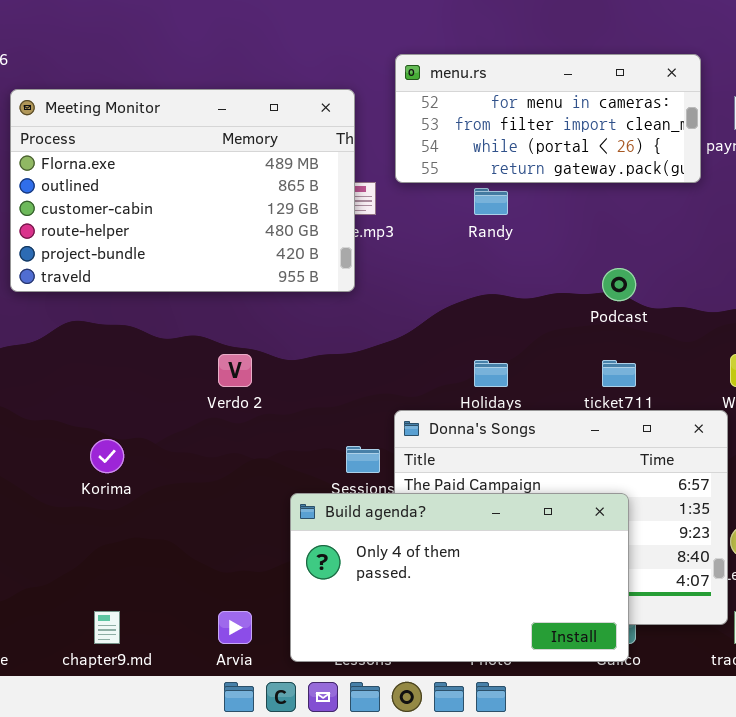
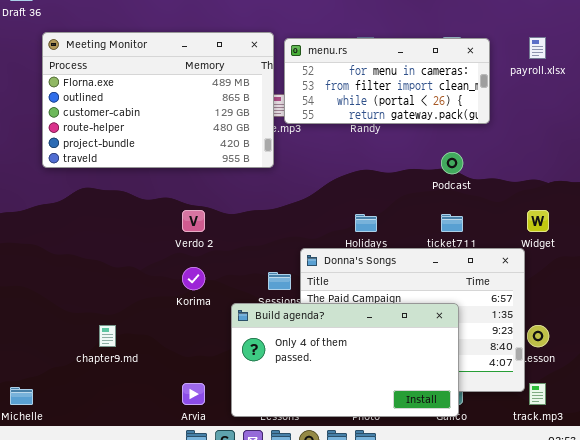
menu.rs: [395,54,701,183] -> [284,38,490,124], moved
Korima: [90,439,124,473] -> [182,267,205,290], moved
chapter9.md: [94,611,120,644] -> [99,325,116,347], moved

